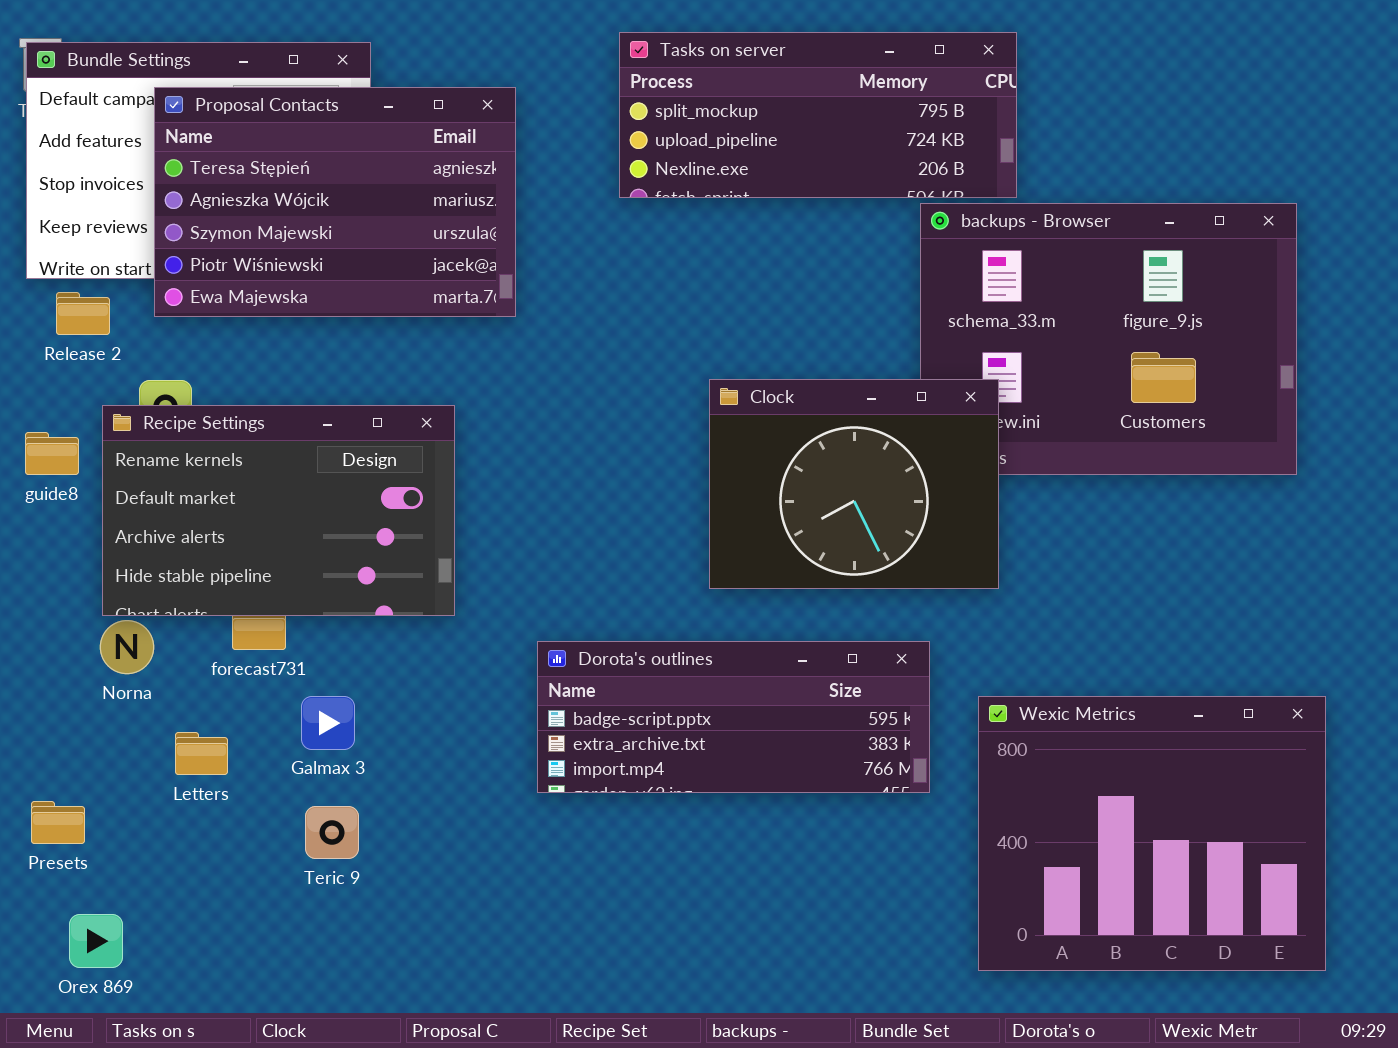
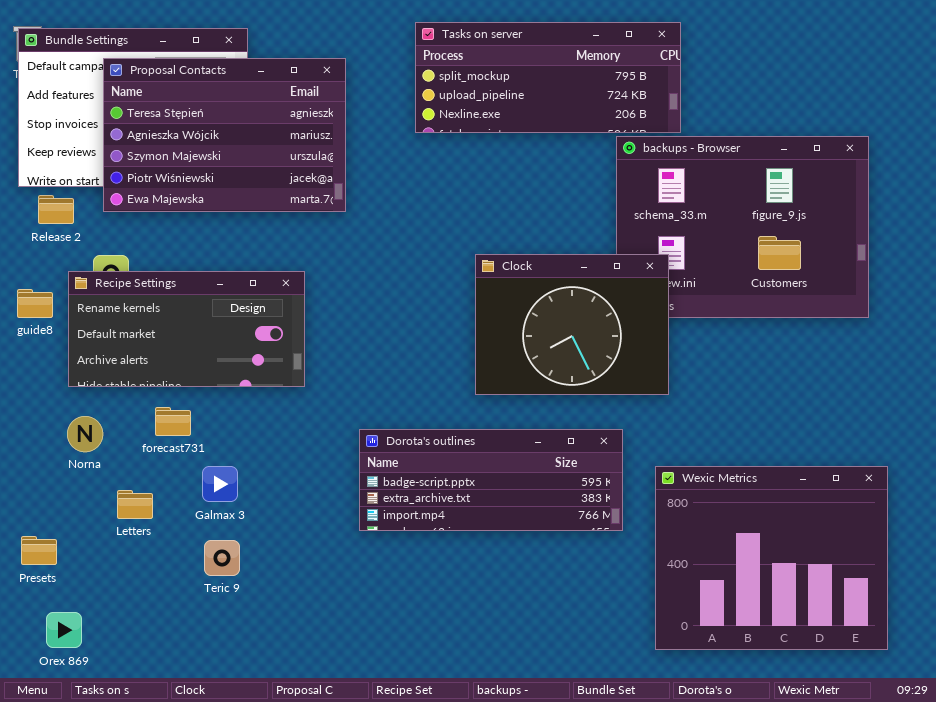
Recipe Settings: [102,405,455,616] -> [68,271,305,387], resized

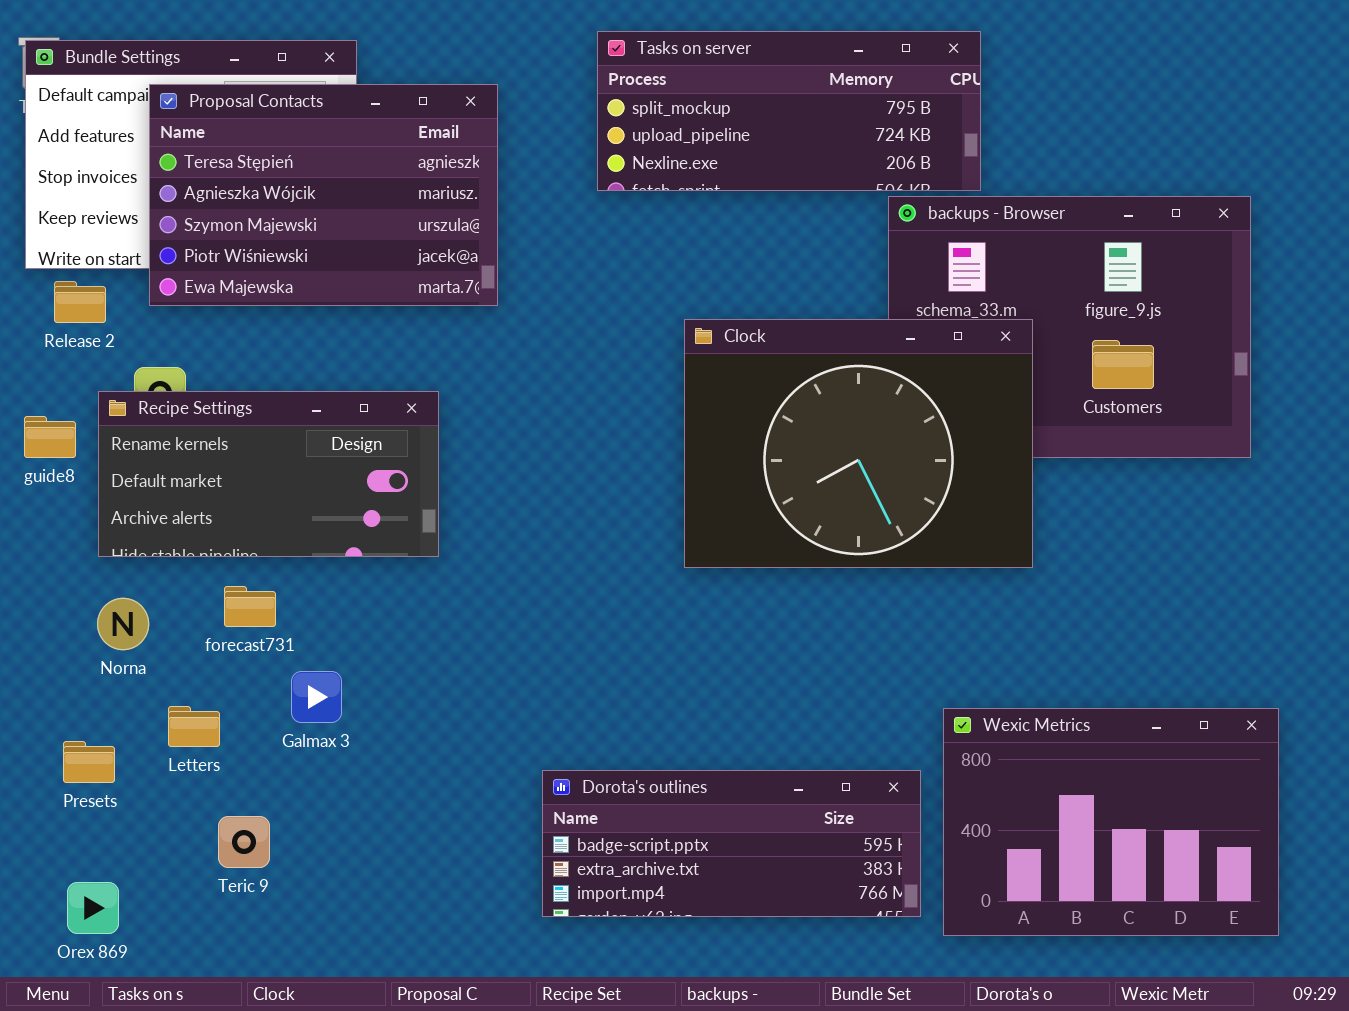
Clock: [475,254,669,395] -> [684,319,1033,568], resized
Dorota's outlines: [359,429,623,531] -> [542,770,921,917], moved
Wexic Metrics: [655,466,888,650] -> [943,708,1279,936], resized
Presets: [21,536,57,565] -> [63,741,115,783], moved
Teric 9: [204,540,240,576] -> [218,816,270,868], moved

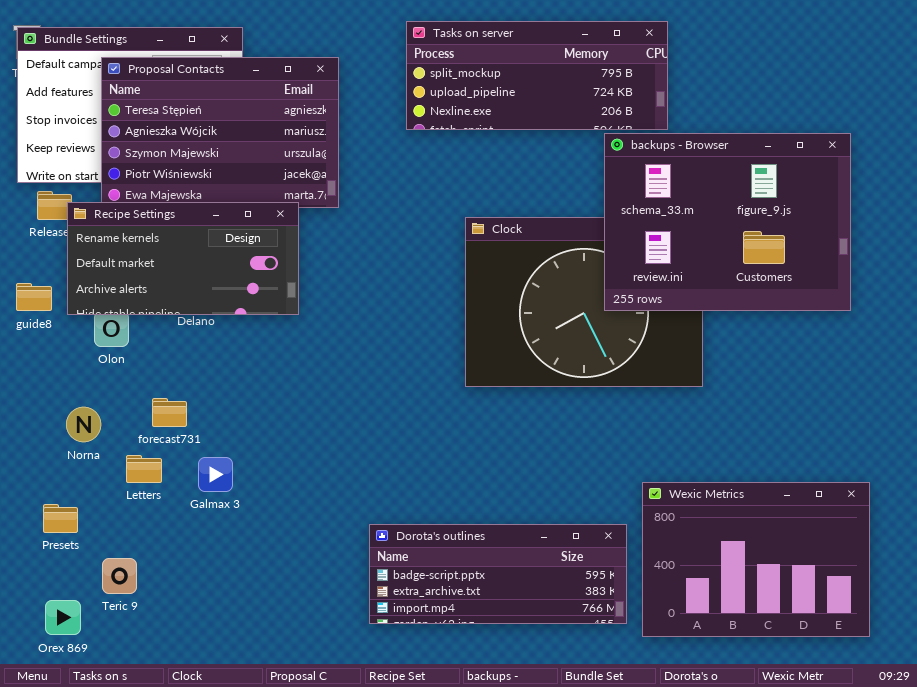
backups - Browser: [888,196,1251,458] -> [604,133,851,311], raised
Recipe Settings: [98,391,439,557] -> [67,202,299,315], moved
Letters: [168,706,220,747] -> [126,455,162,483], moved
Teric 9: [218,816,270,868] -> [102,558,137,594], moved

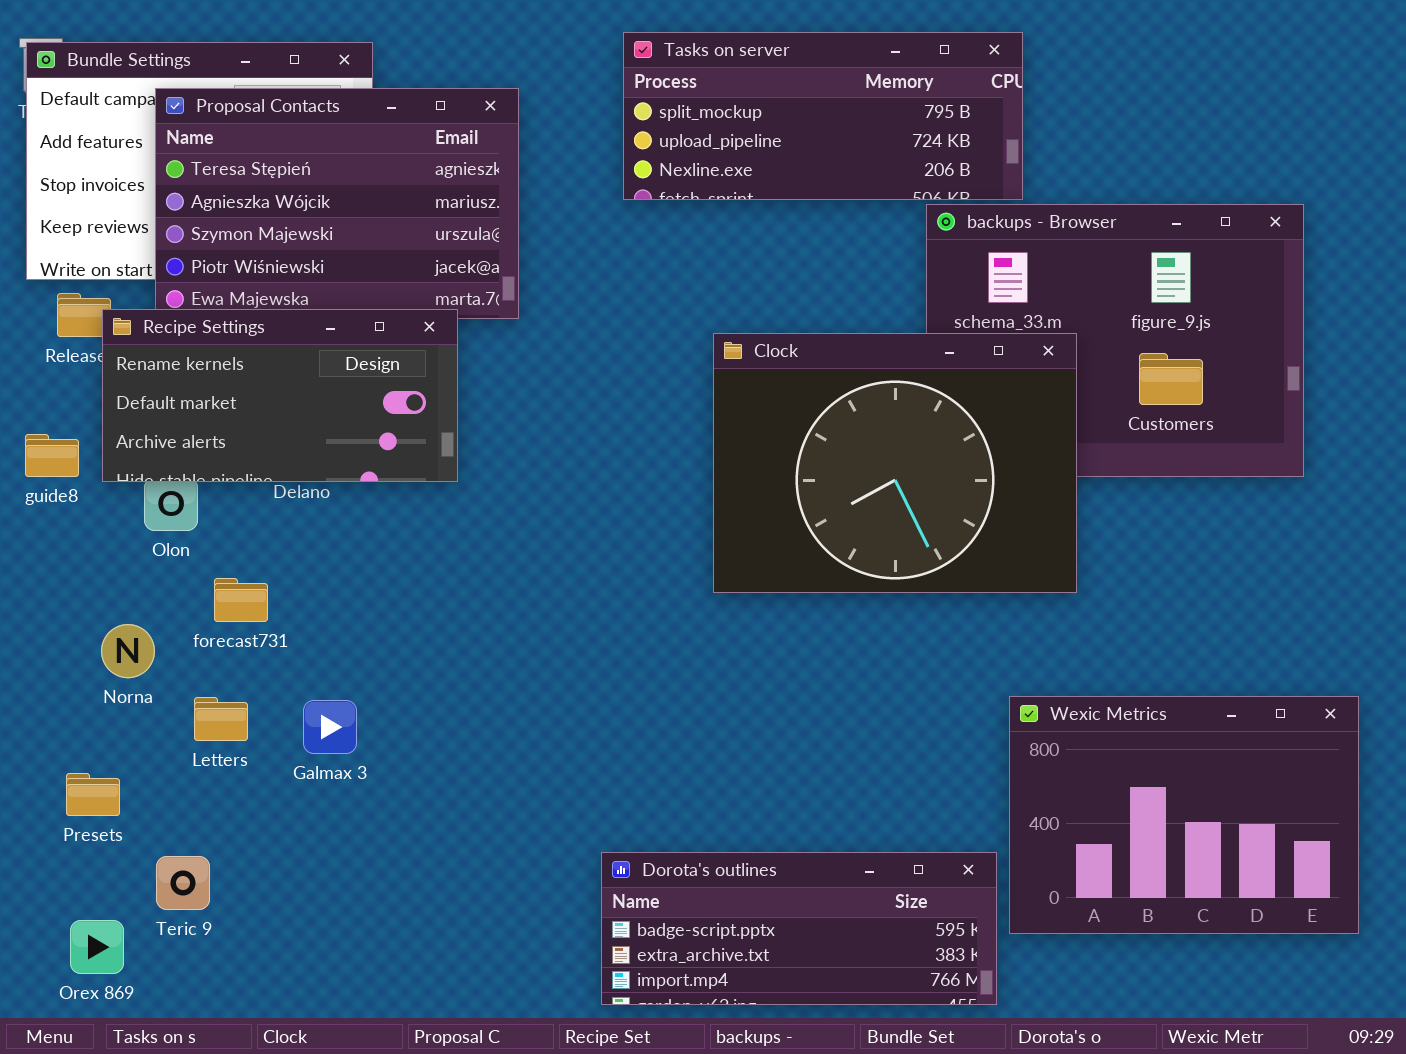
Clock: [465,217,703,387] -> [713,333,1077,593], raised
forecast731: [152,398,187,427] -> [214,578,268,622], moved
Wexic Metrics: [642,482,870,637] -> [1009,696,1359,934], moved
Dorota's outlines: [369,524,627,624] -> [601,852,997,1005], moved

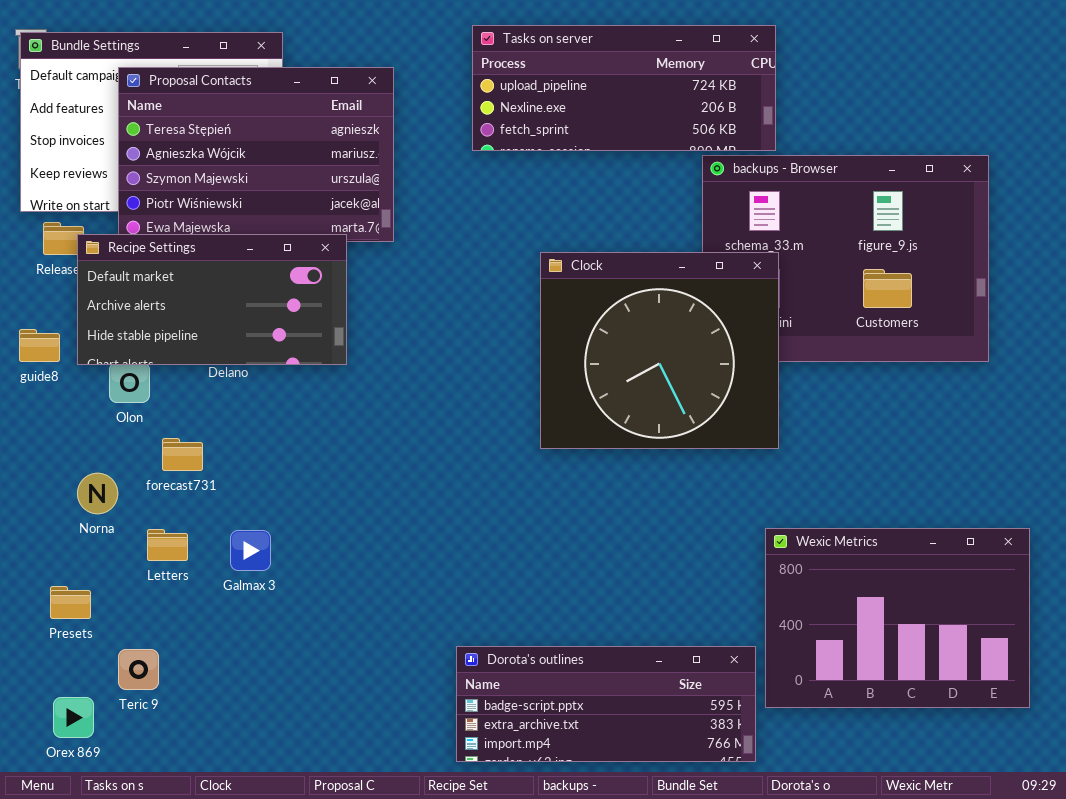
Tasks on server: [623,32,1023,200] -> [472,25,776,151], scrolled down 1 row
Recipe Settings: [102,309,458,482] -> [77,234,347,365], scrolled down 1 row
Clock: [713,333,1077,593] -> [540,252,779,449], resized

